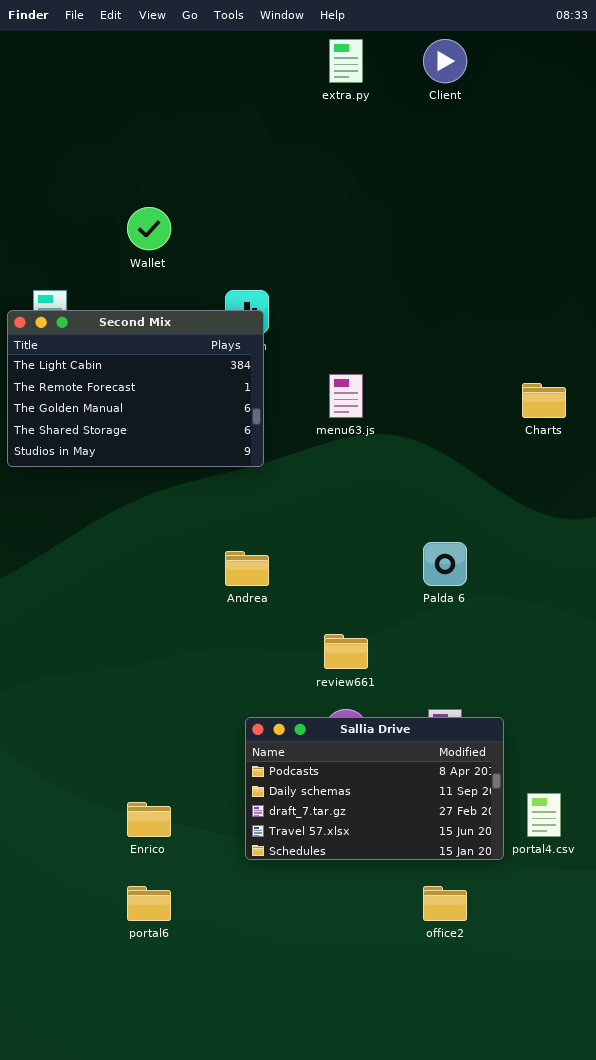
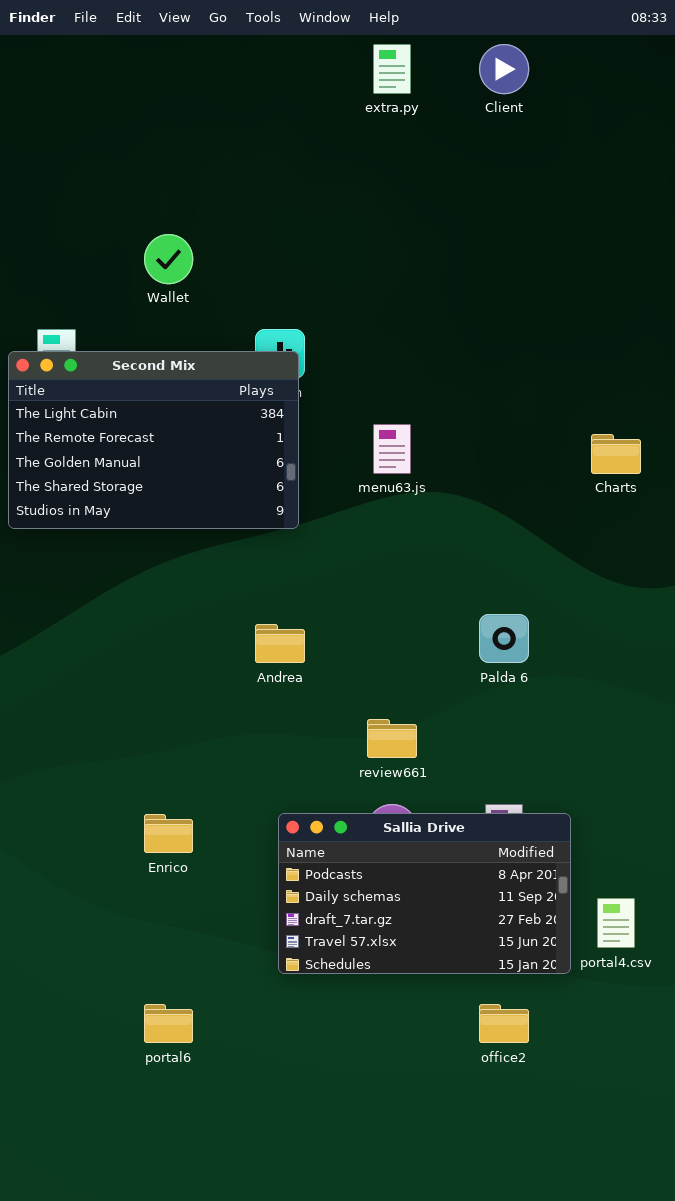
Enrico: [127,802,171,837] -> [144,814,193,853], moved

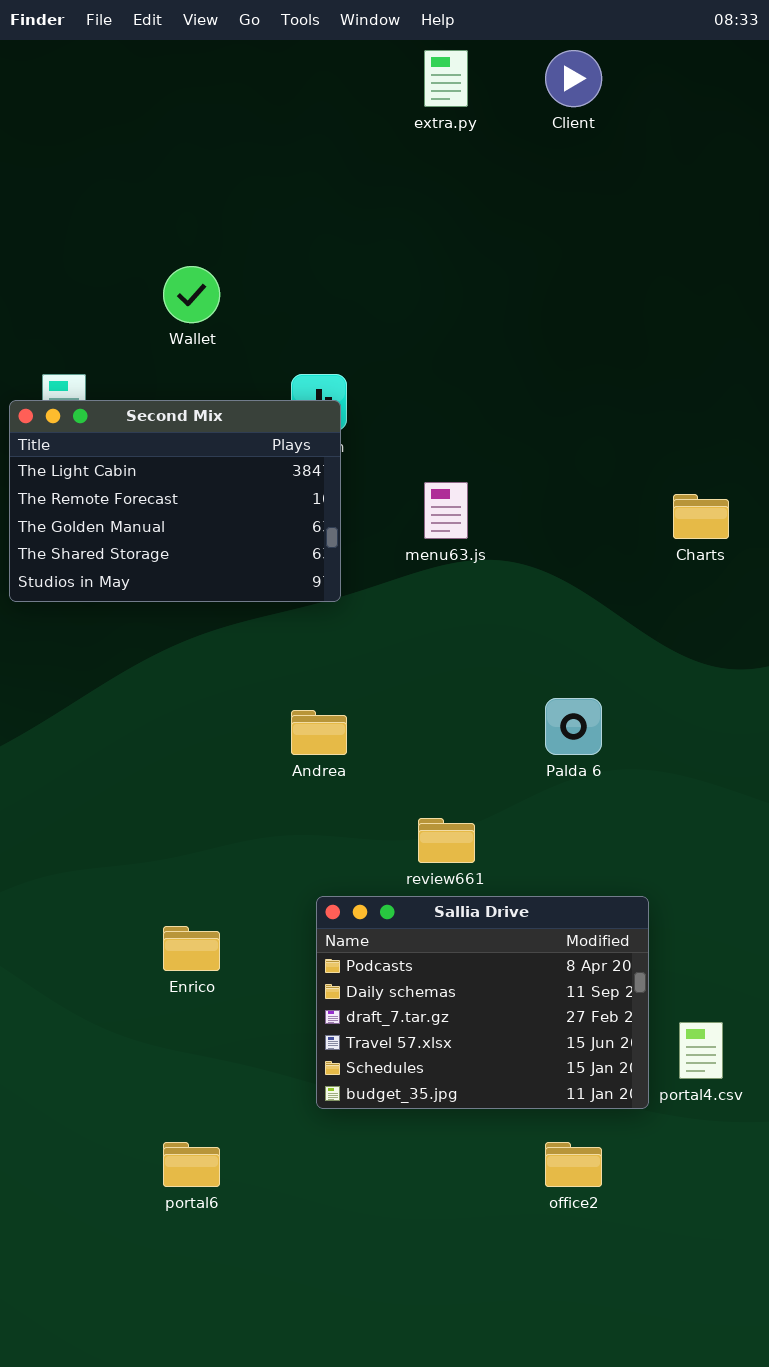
Sallia Drive: [278,813,571,974] -> [316,896,649,1109], resized

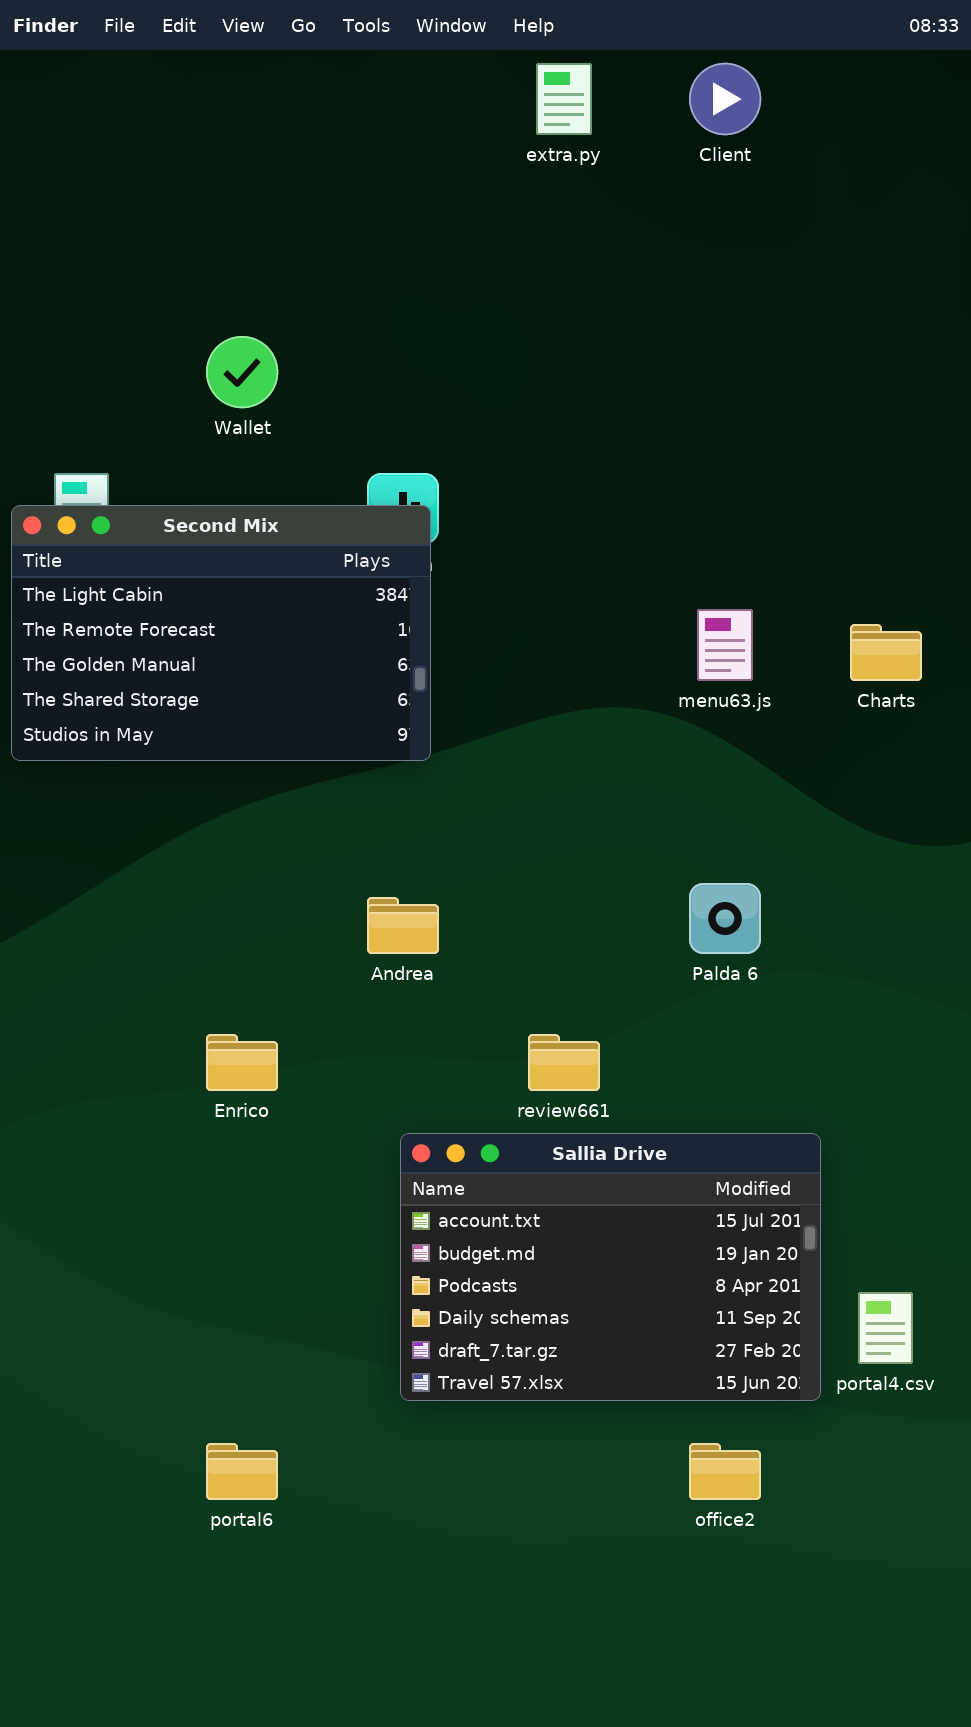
menu63.js: [424,482,468,539] -> [697,609,753,681], moved
Sallia Drive: [316,896,649,1109] -> [400,1133,821,1401], scrolled up 2 rows
Enrico: [163,926,220,971] -> [206,1034,278,1091], moved

